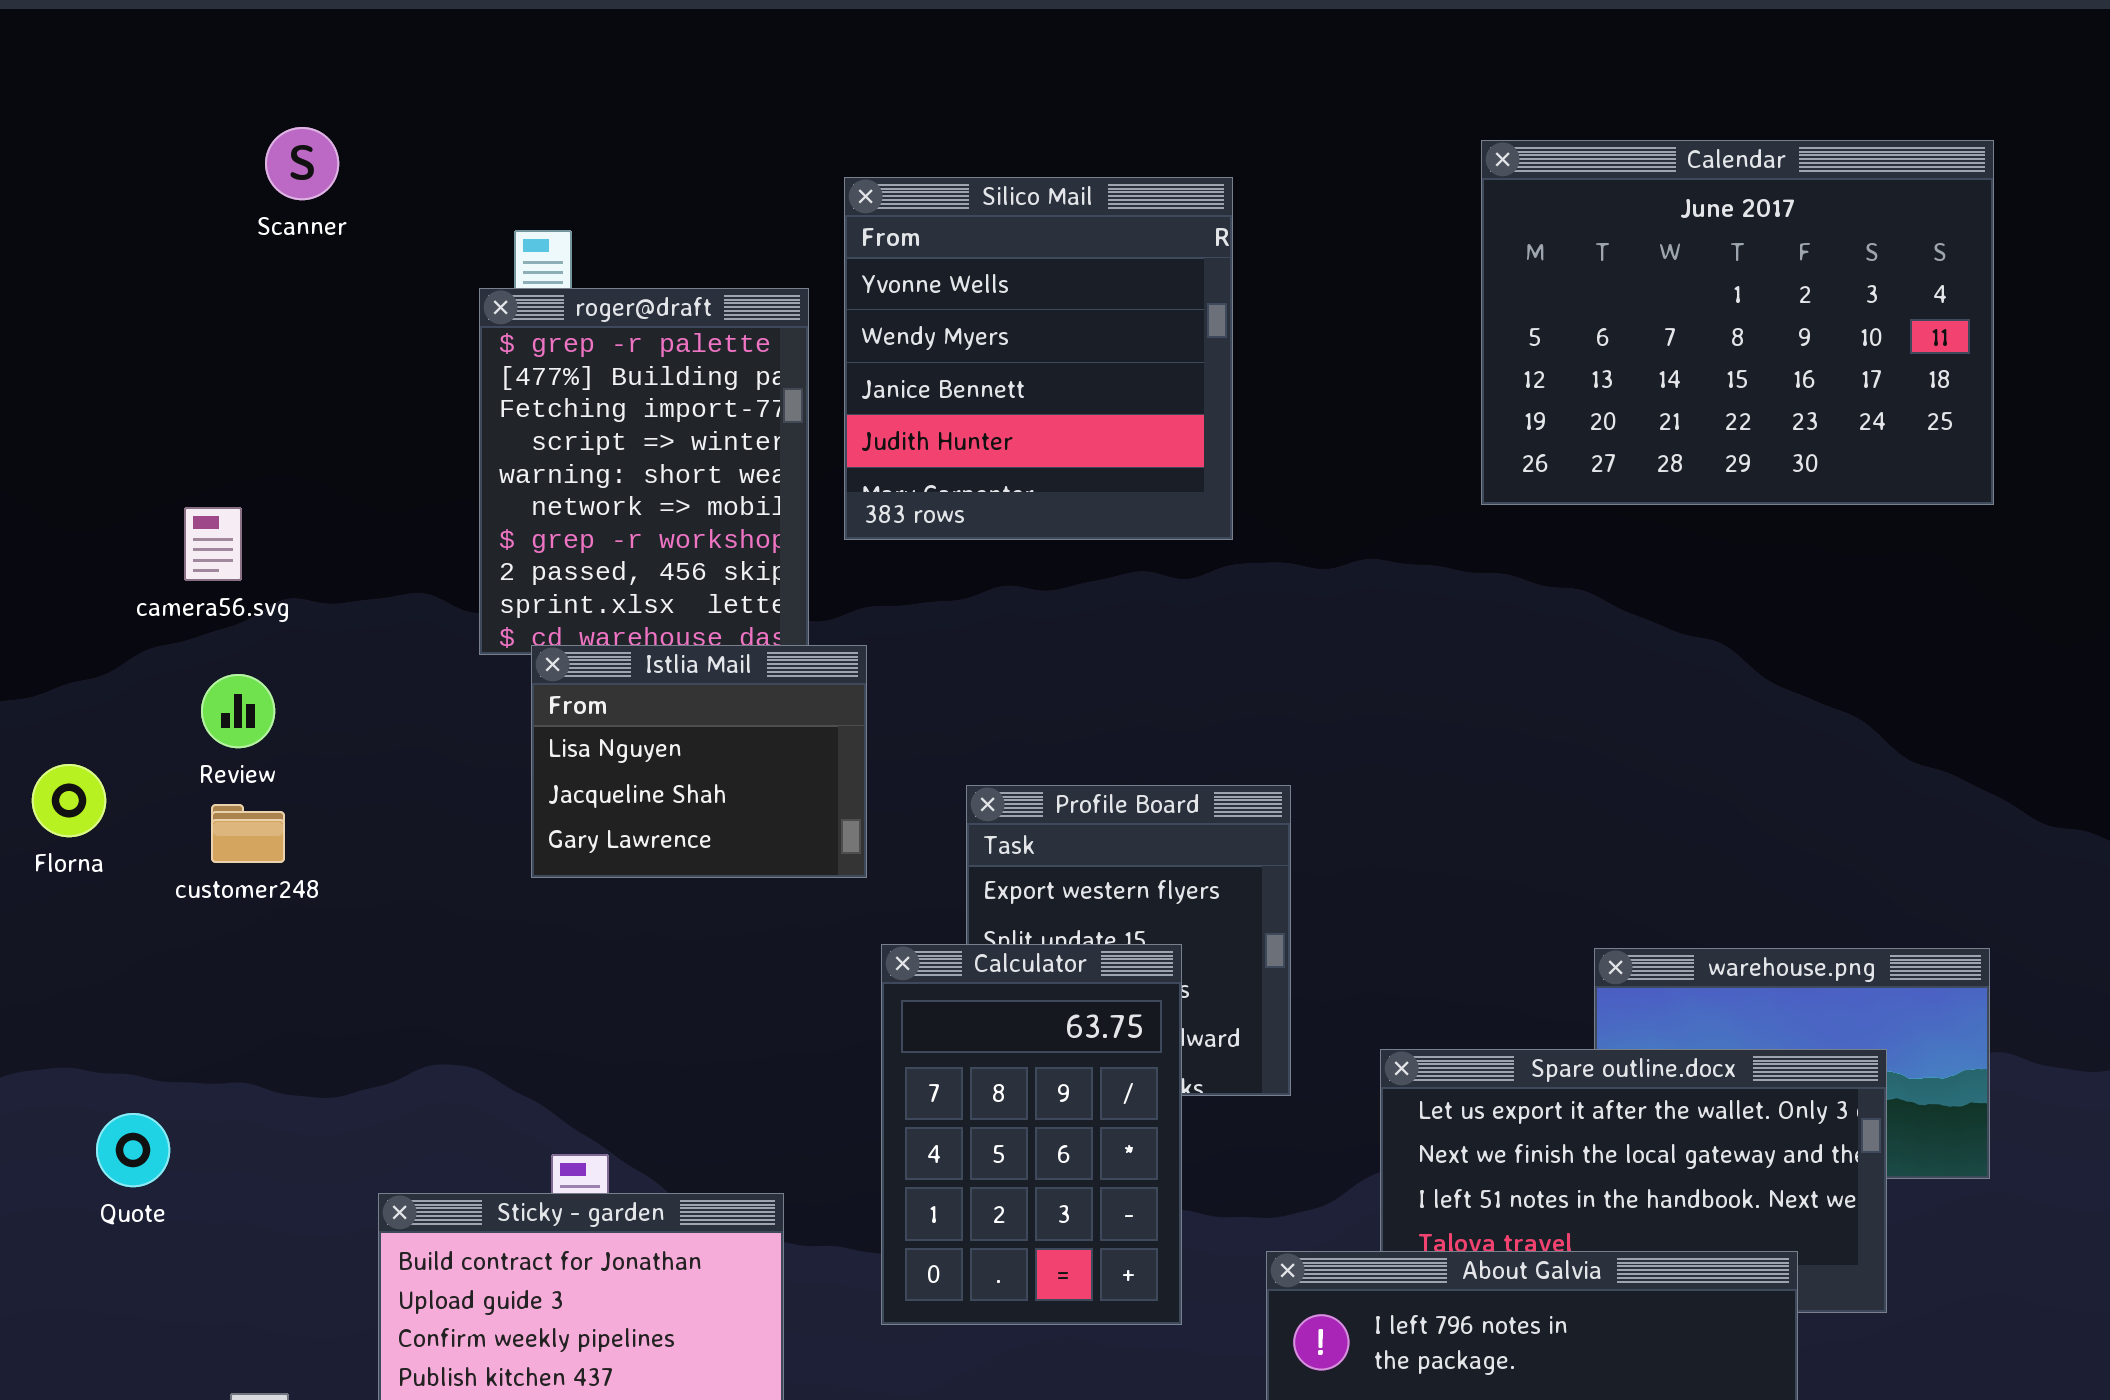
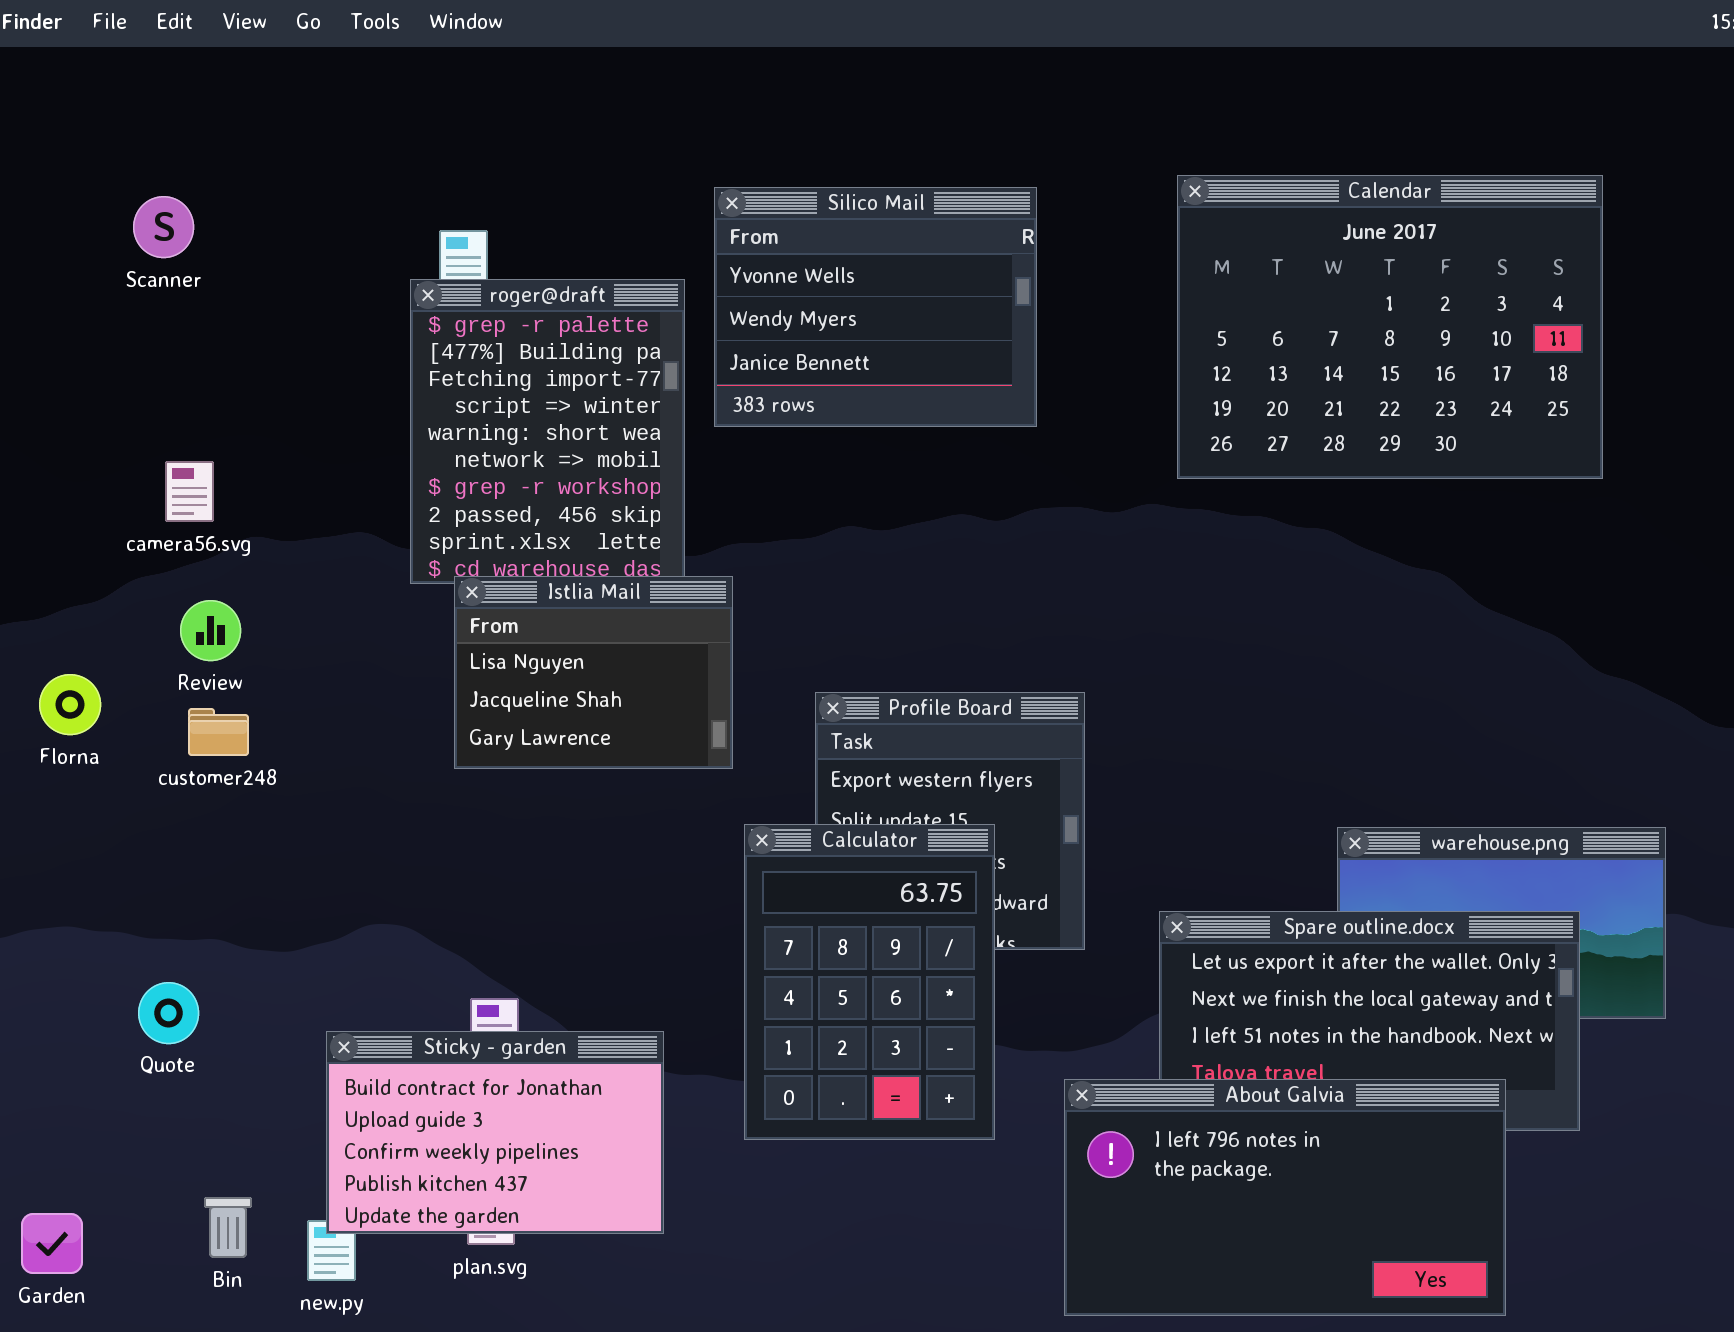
Scanner: [265,127,339,200] -> [133,196,194,258], moved
Calendar: [1481,140,1994,505] -> [1177,175,1603,479], moved
Silico Mail: [844,177,1233,540] -> [714,187,1037,427], resized
Quote: [96,1113,170,1187] -> [138,982,199,1044], moved

